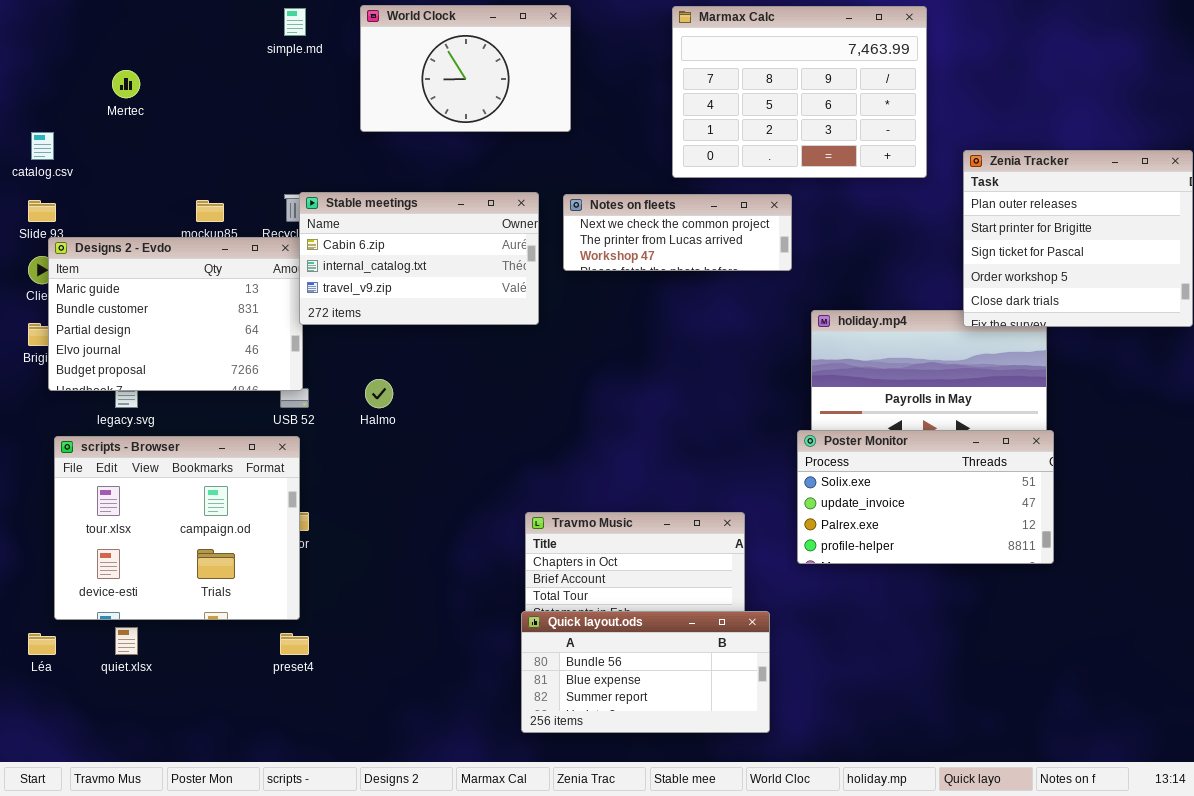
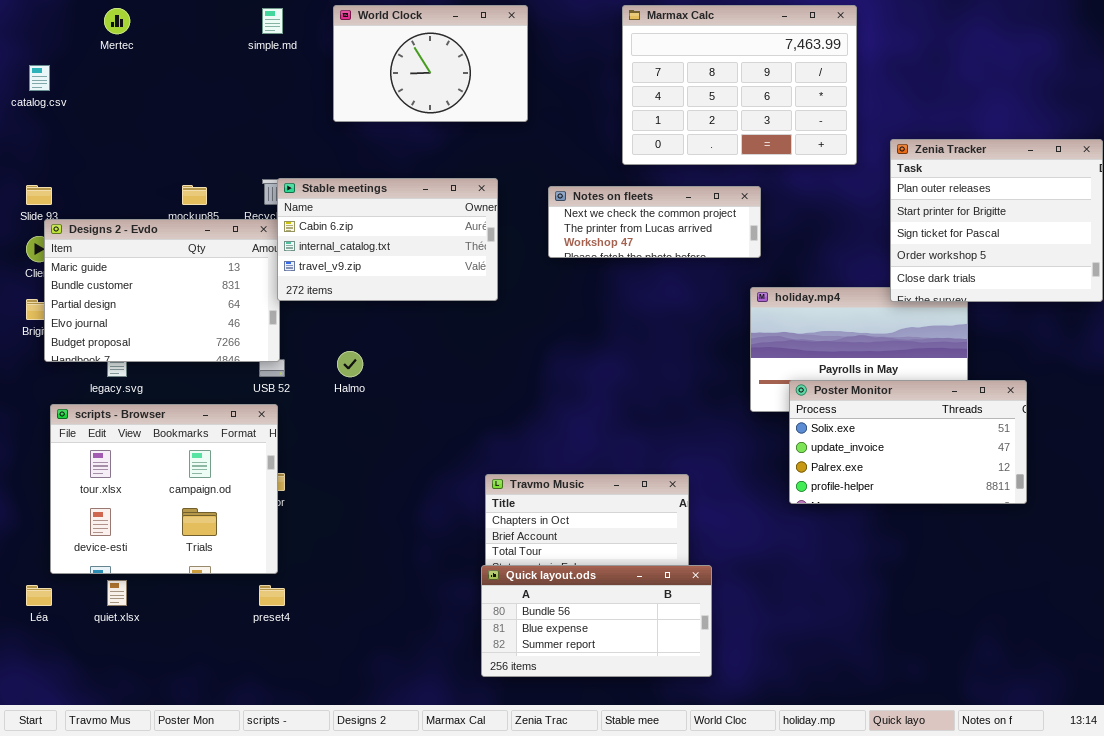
Mertec: [112,70,140,98] -> [104,8,130,34], moved
catalog.csv: [31,132,54,160] -> [29,65,50,91], moved
Notes on fleets: [563,194,792,271] -> [548,186,761,258], moved
Poster Monitor: [797,430,1054,564] -> [789,380,1027,504], moved

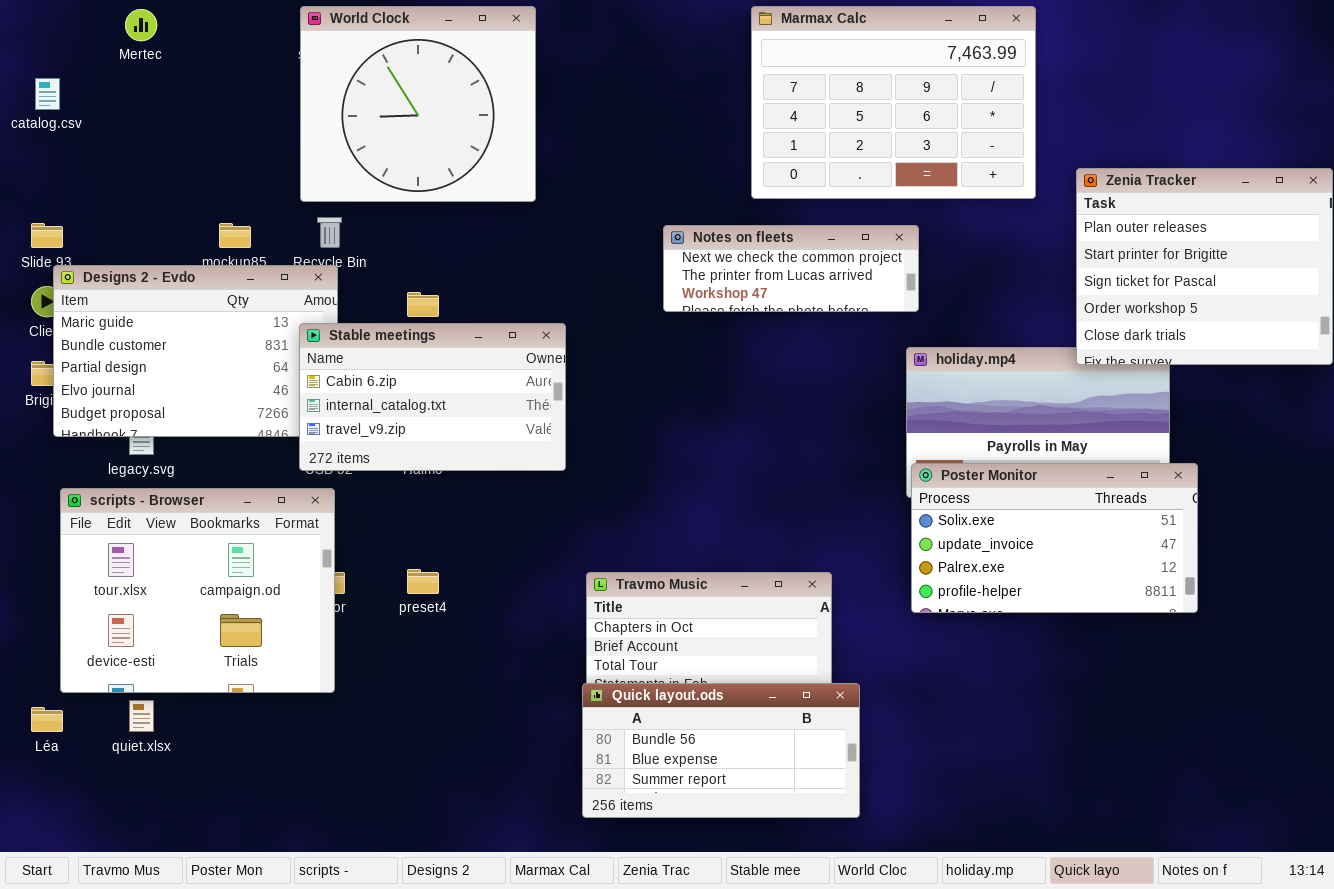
World Clock: [333,5,528,122] -> [300,6,536,202], moved, resized
Stable meetings: [277,178,498,301] -> [299,323,566,471], moved
Poster Monitor: [789,380,1027,504] -> [911,463,1198,613], moved
preset4: [259,585,285,606] -> [407,569,439,594], moved

